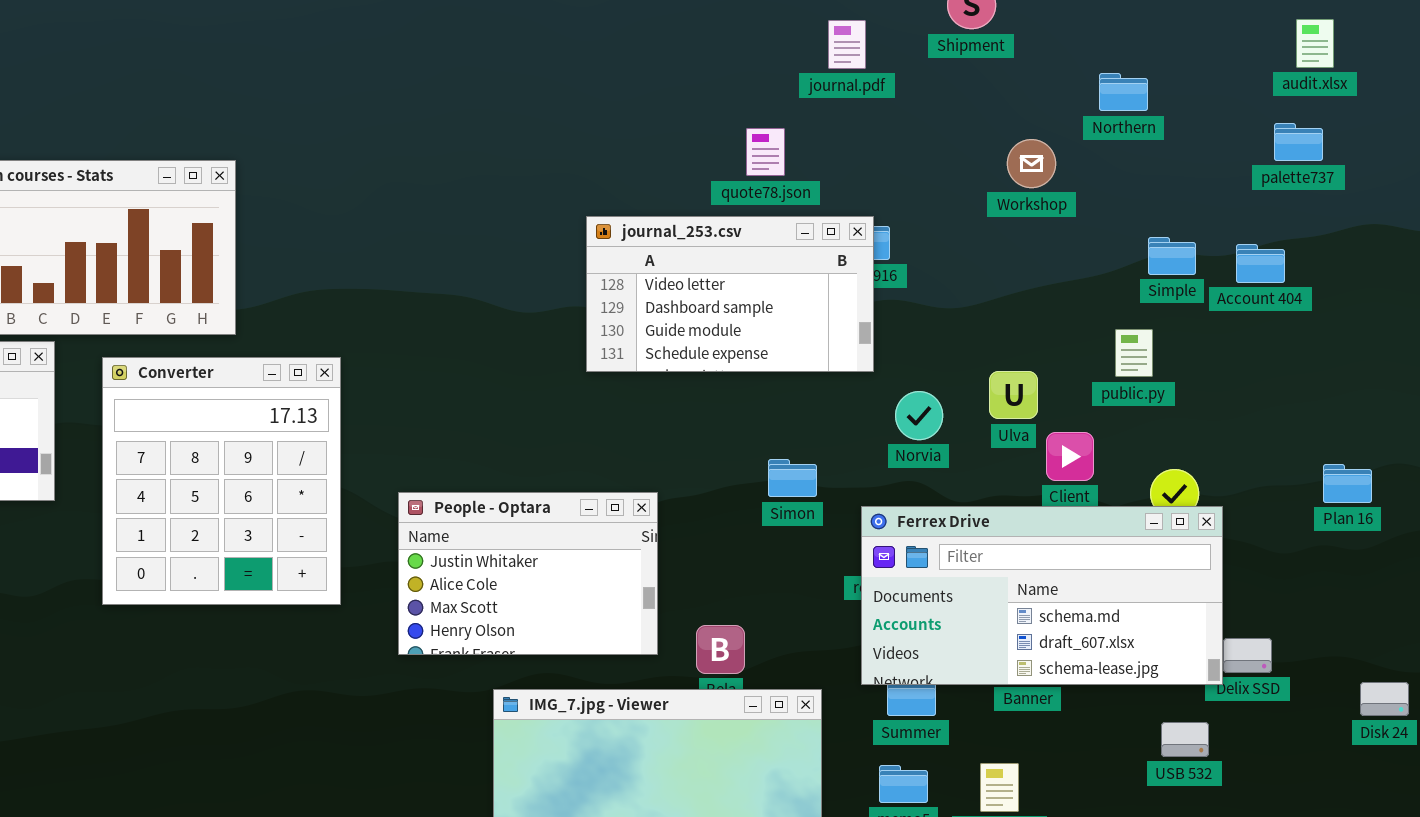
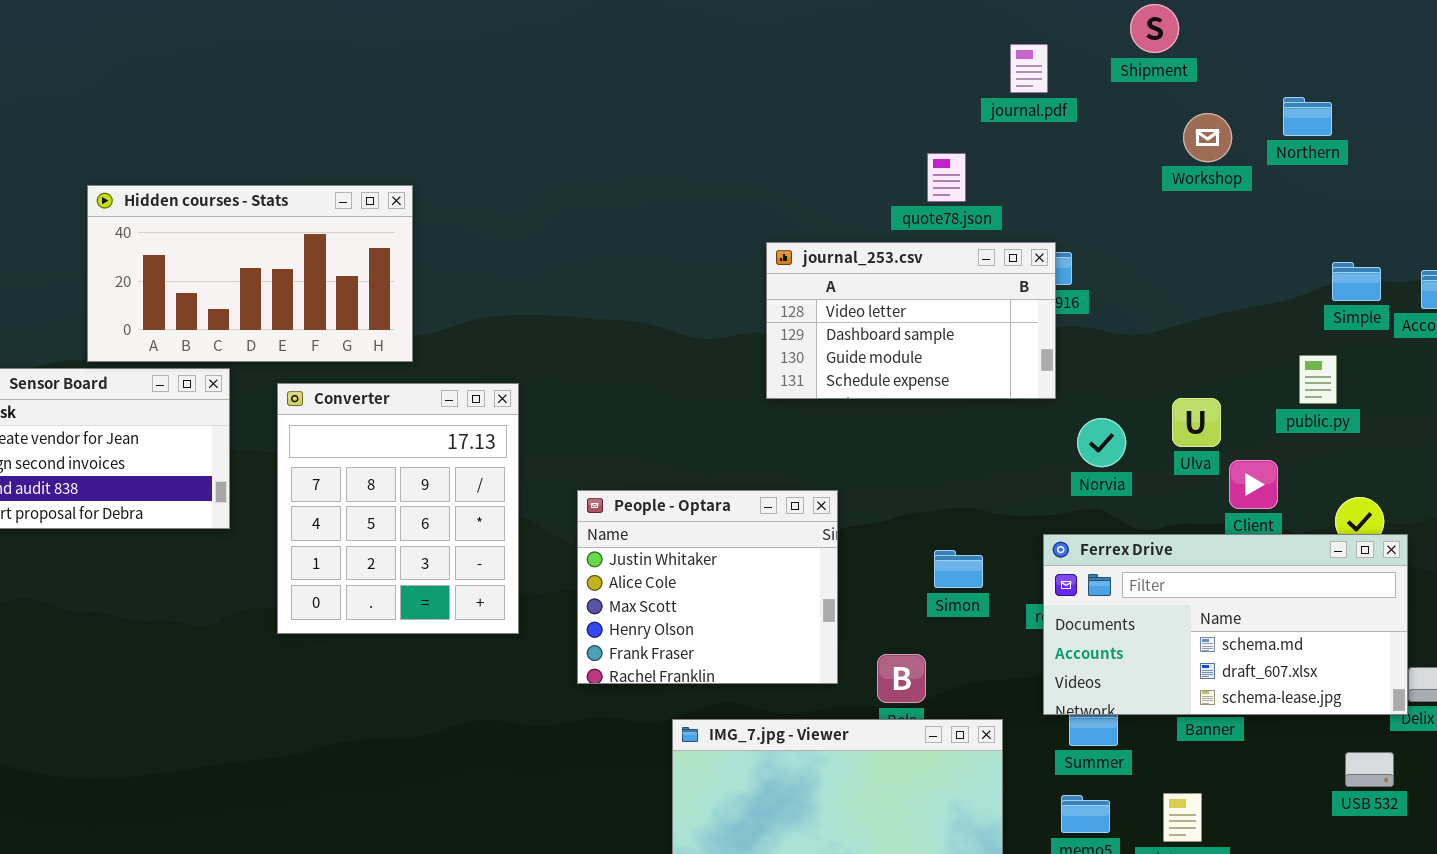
Workshop: [1007,139,1056,188] -> [1183,113,1232,162], moved
Simon: [768,459,817,497] -> [934,550,983,588], moved
People - Optara: [398,492,658,655] -> [577,490,838,684], resized

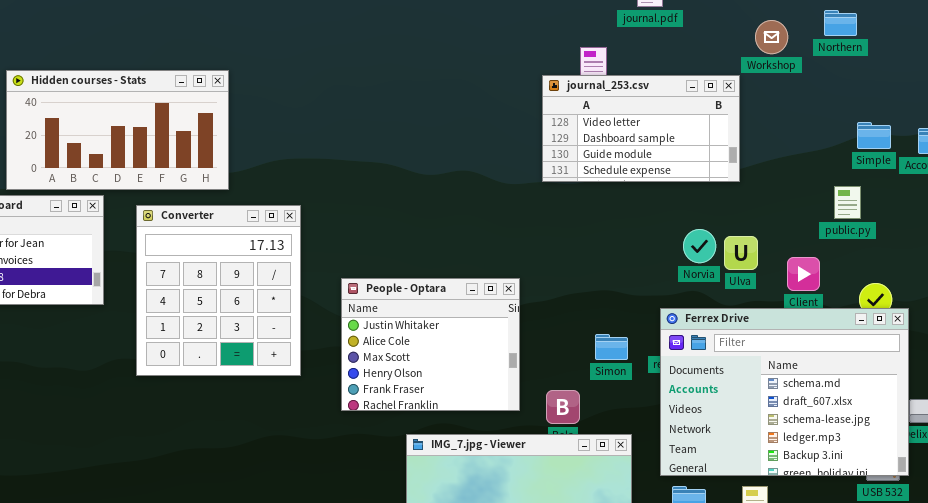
journal_253.csv: [766,242,1056,399] -> [542,75,740,182], moved
Ulva: [1172,398,1221,447] -> [724,236,758,270], moved
Ferrex Drive: [1043,534,1408,715] -> [660,308,909,476], resized
Simon: [934,550,983,588] -> [595,334,628,360], moved

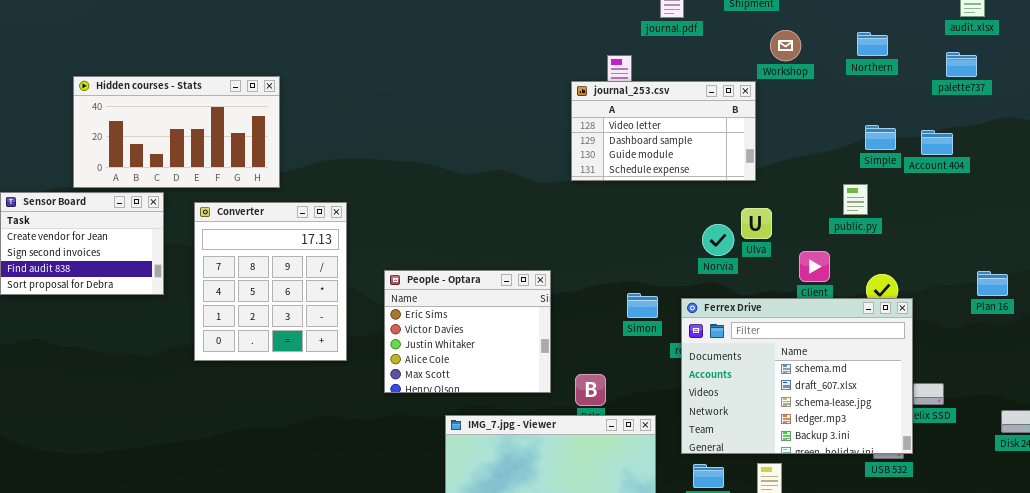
Northern: [824,10,857,36] -> [857,32,888,56], moved
Ulva: [724,236,758,270] -> [741,208,772,239], moved
People - Optara: [341,278,520,411] -> [384,270,551,393], scrolled up 2 rows
Simon: [595,334,628,360] -> [627,293,658,318], moved

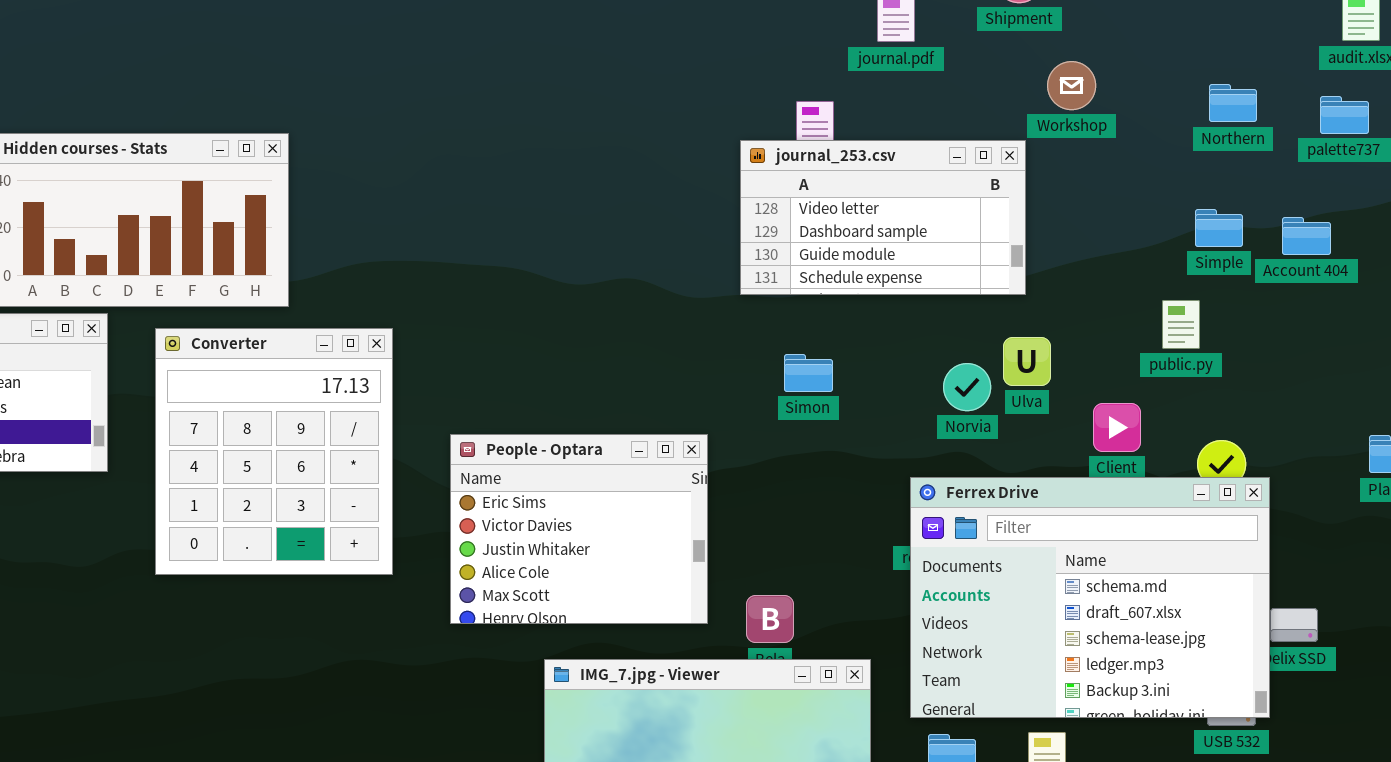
Northern: [857,32,888,56] -> [1209,84,1257,122], moved
Simon: [627,293,658,318] -> [784,354,833,392], moved

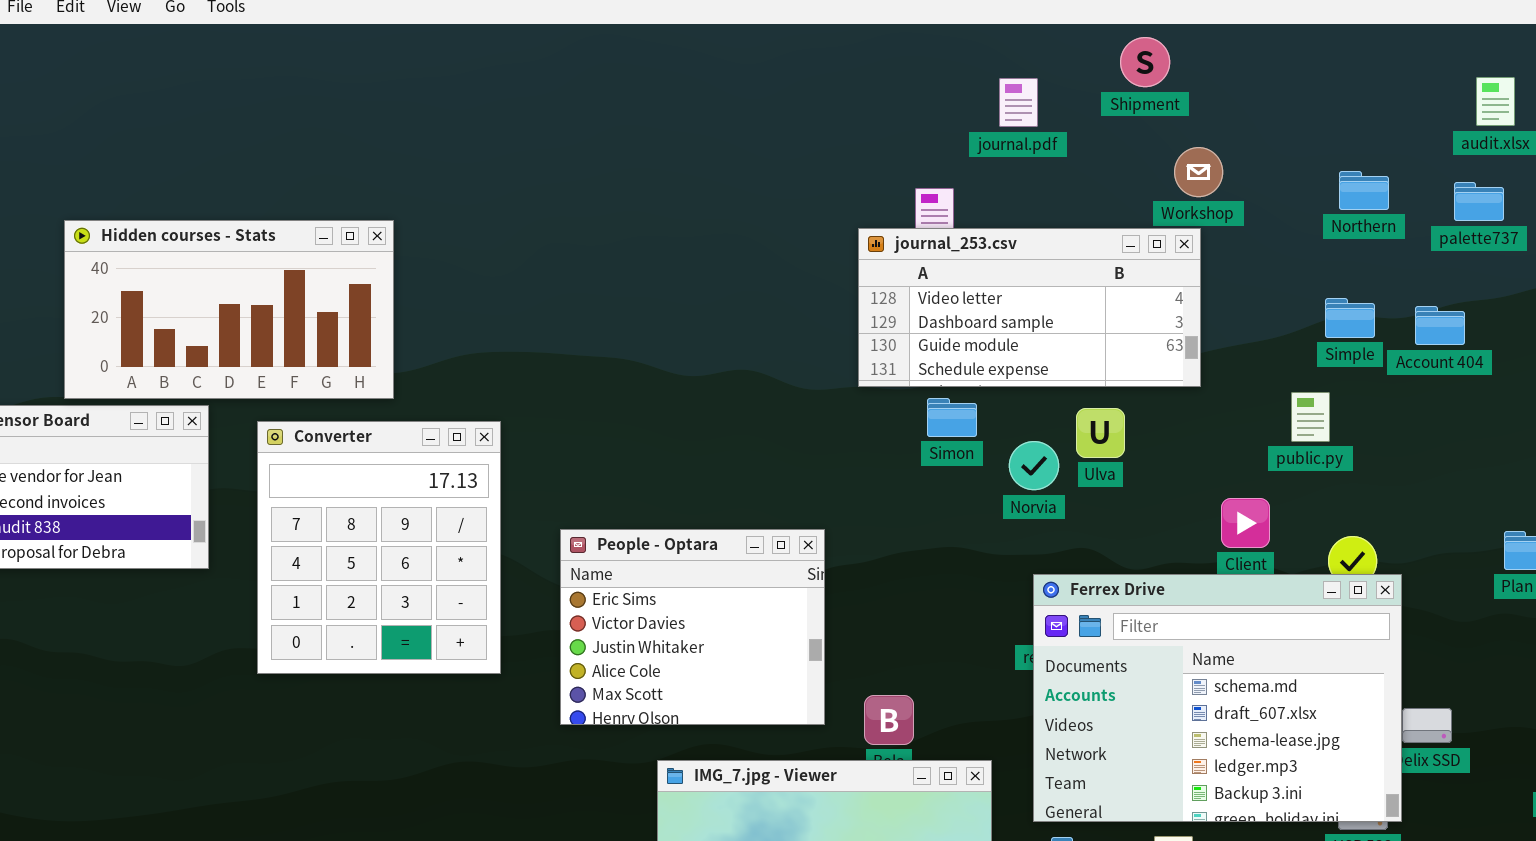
journal_253.csv: [740,140,1026,295] -> [858,228,1201,387], resized
Ulva: [1003,337,1051,386] -> [1076,408,1125,458], moved
Simon: [784,354,833,392] -> [927,398,977,437], moved
Norvia: [943,363,991,411] -> [1009,441,1059,490], moved

